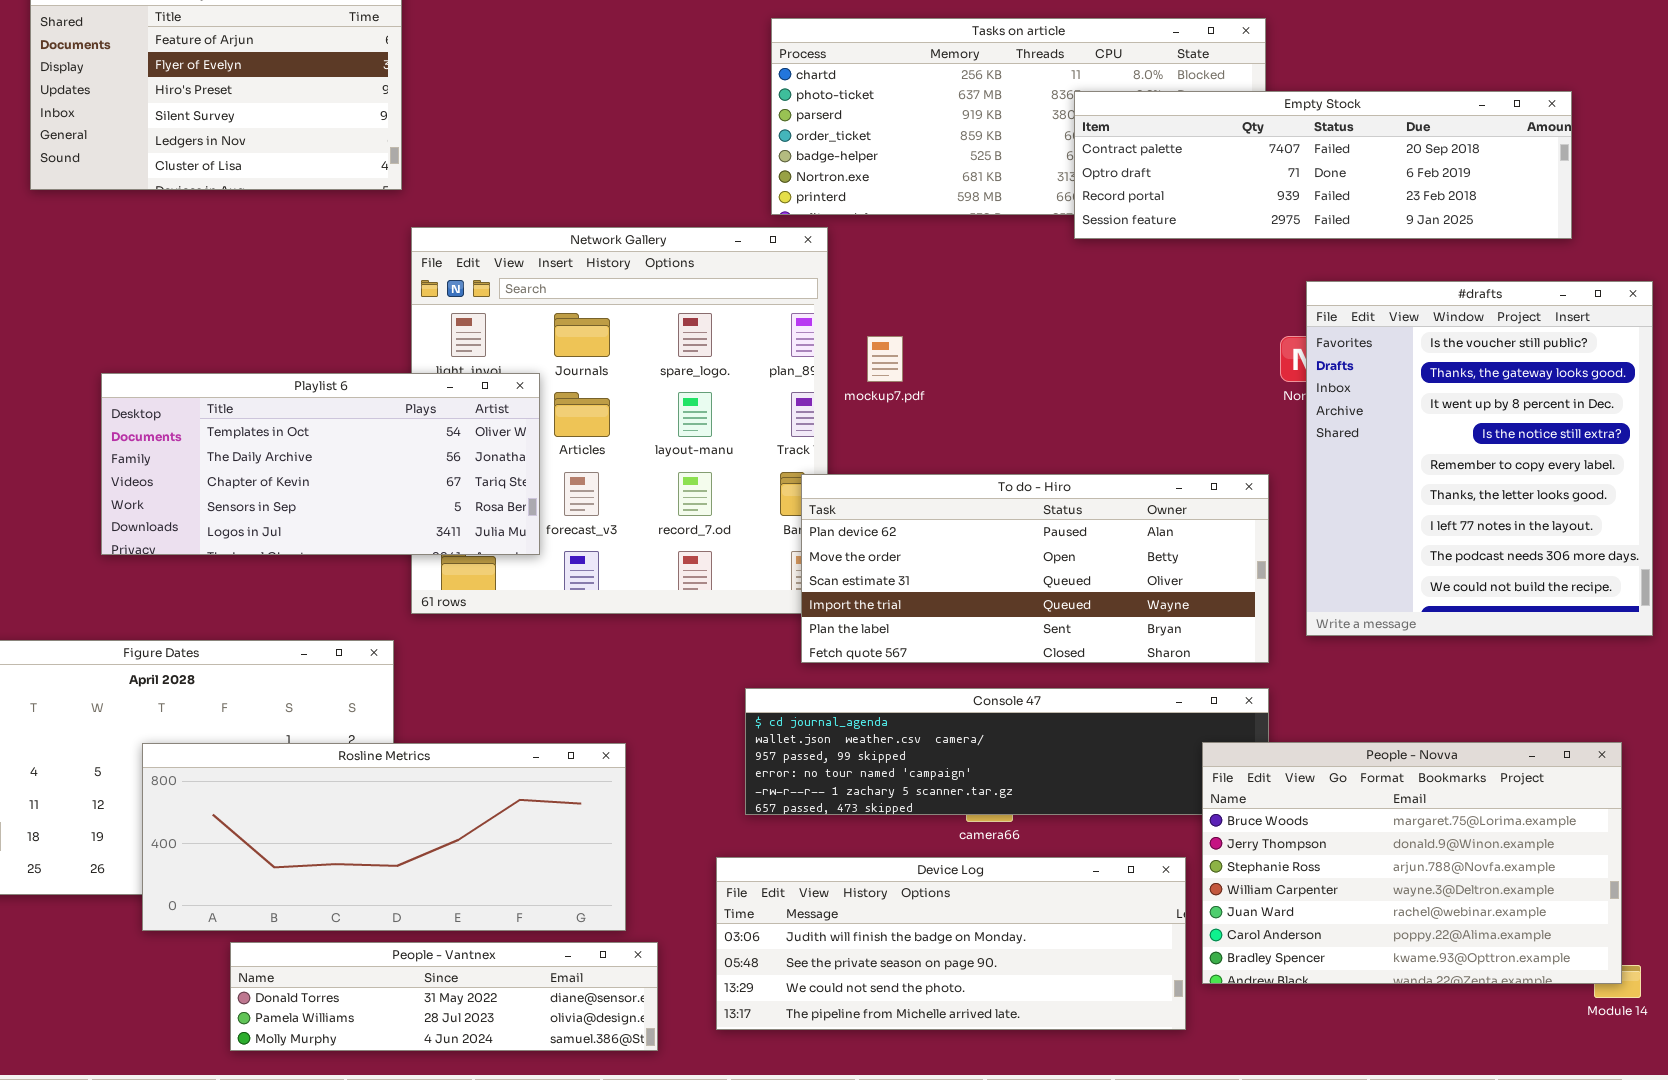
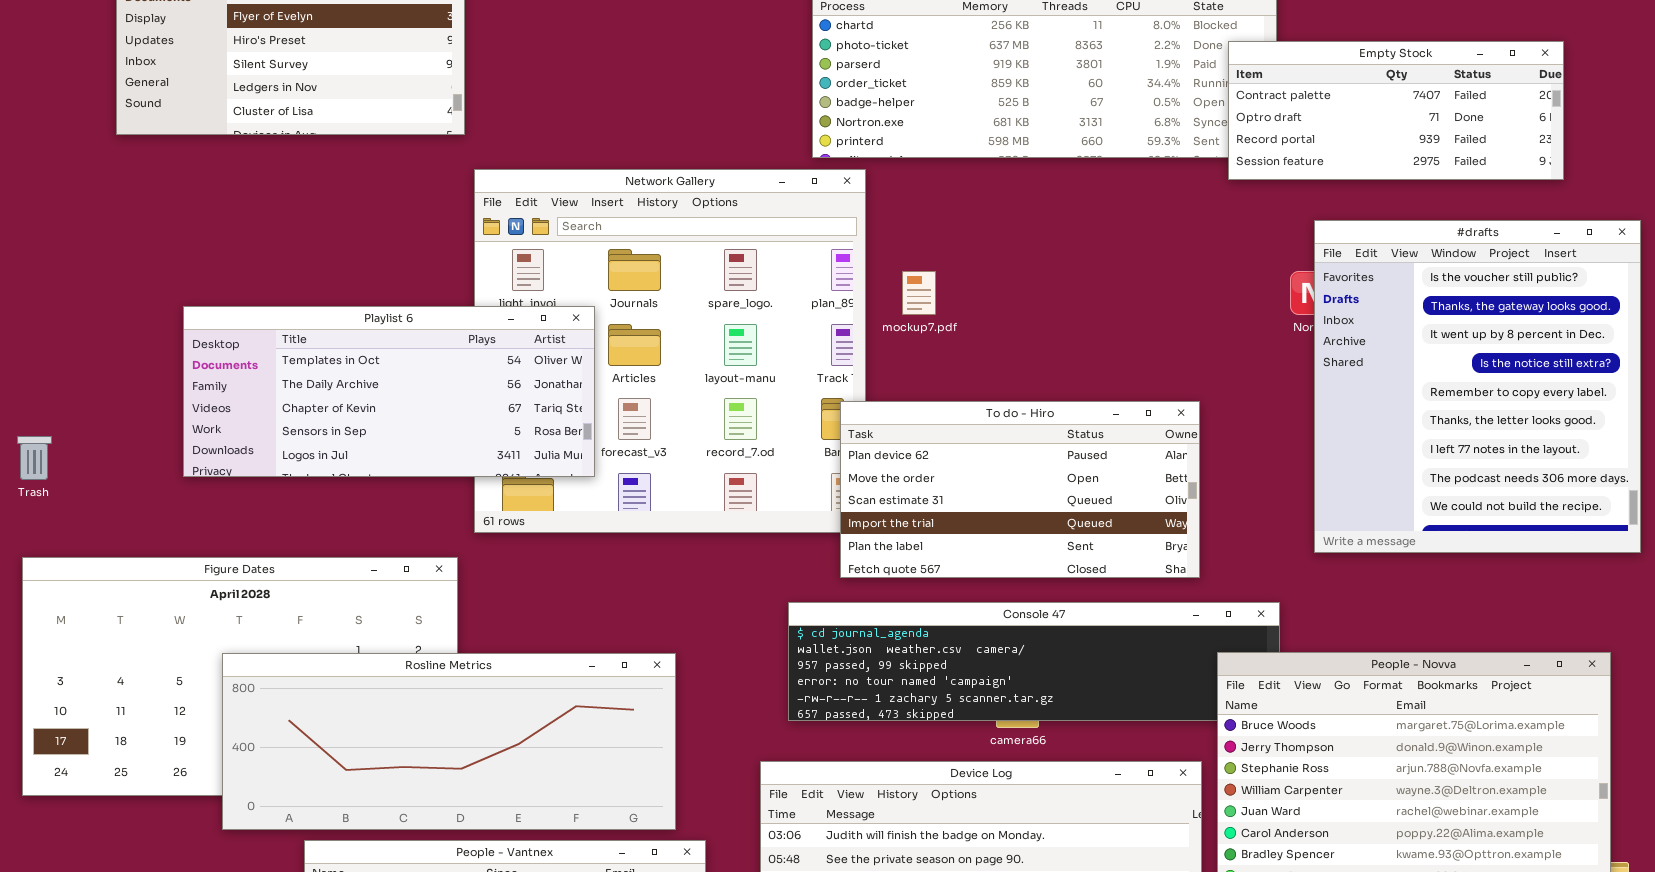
Empty Stock: [1074,91,1572,239] -> [1228,41,1564,180], resized
To do - Hiro: [801,474,1269,663] -> [840,401,1200,578], resized

